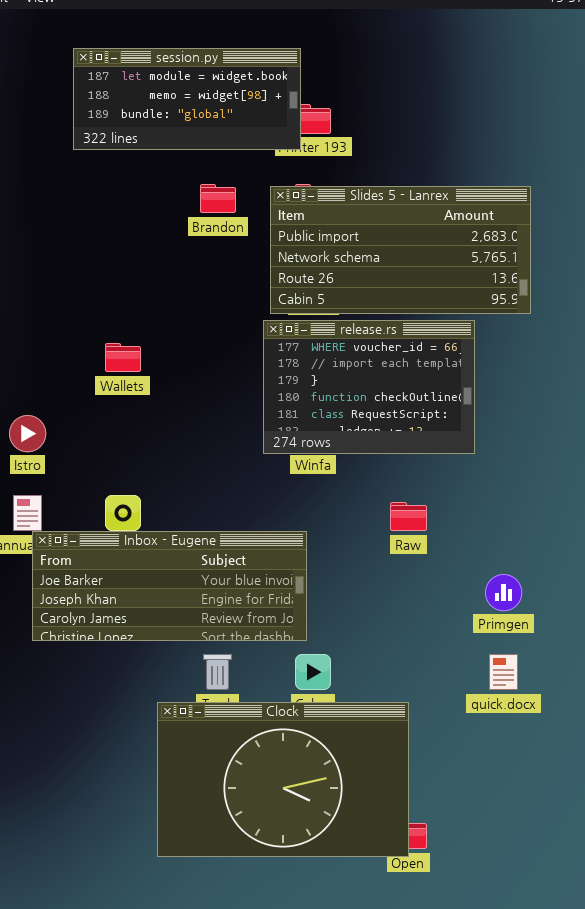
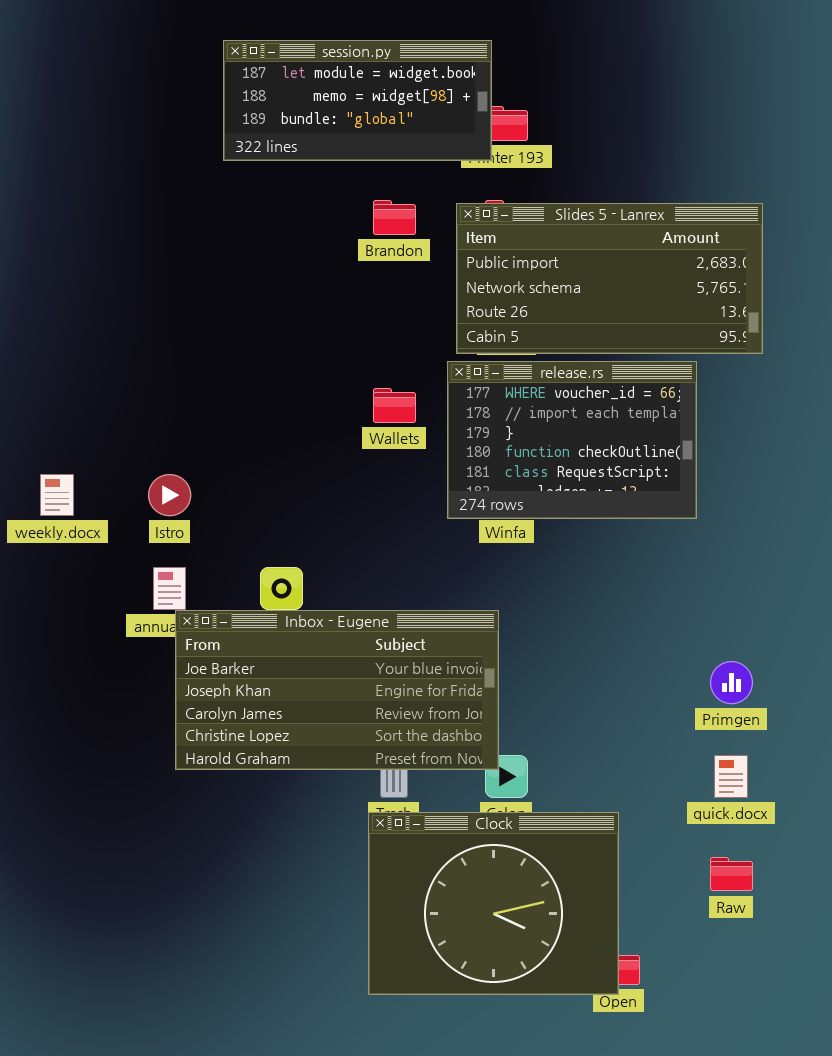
Wallets: [105,343,141,372] -> [373,388,416,423], moved
Raw: [390,502,427,531] -> [710,857,753,891], moved
Inbox - Eugene: [32,531,307,641] -> [175,610,499,770], resized
Clock: [157,702,409,857] -> [368,812,619,995], resized

